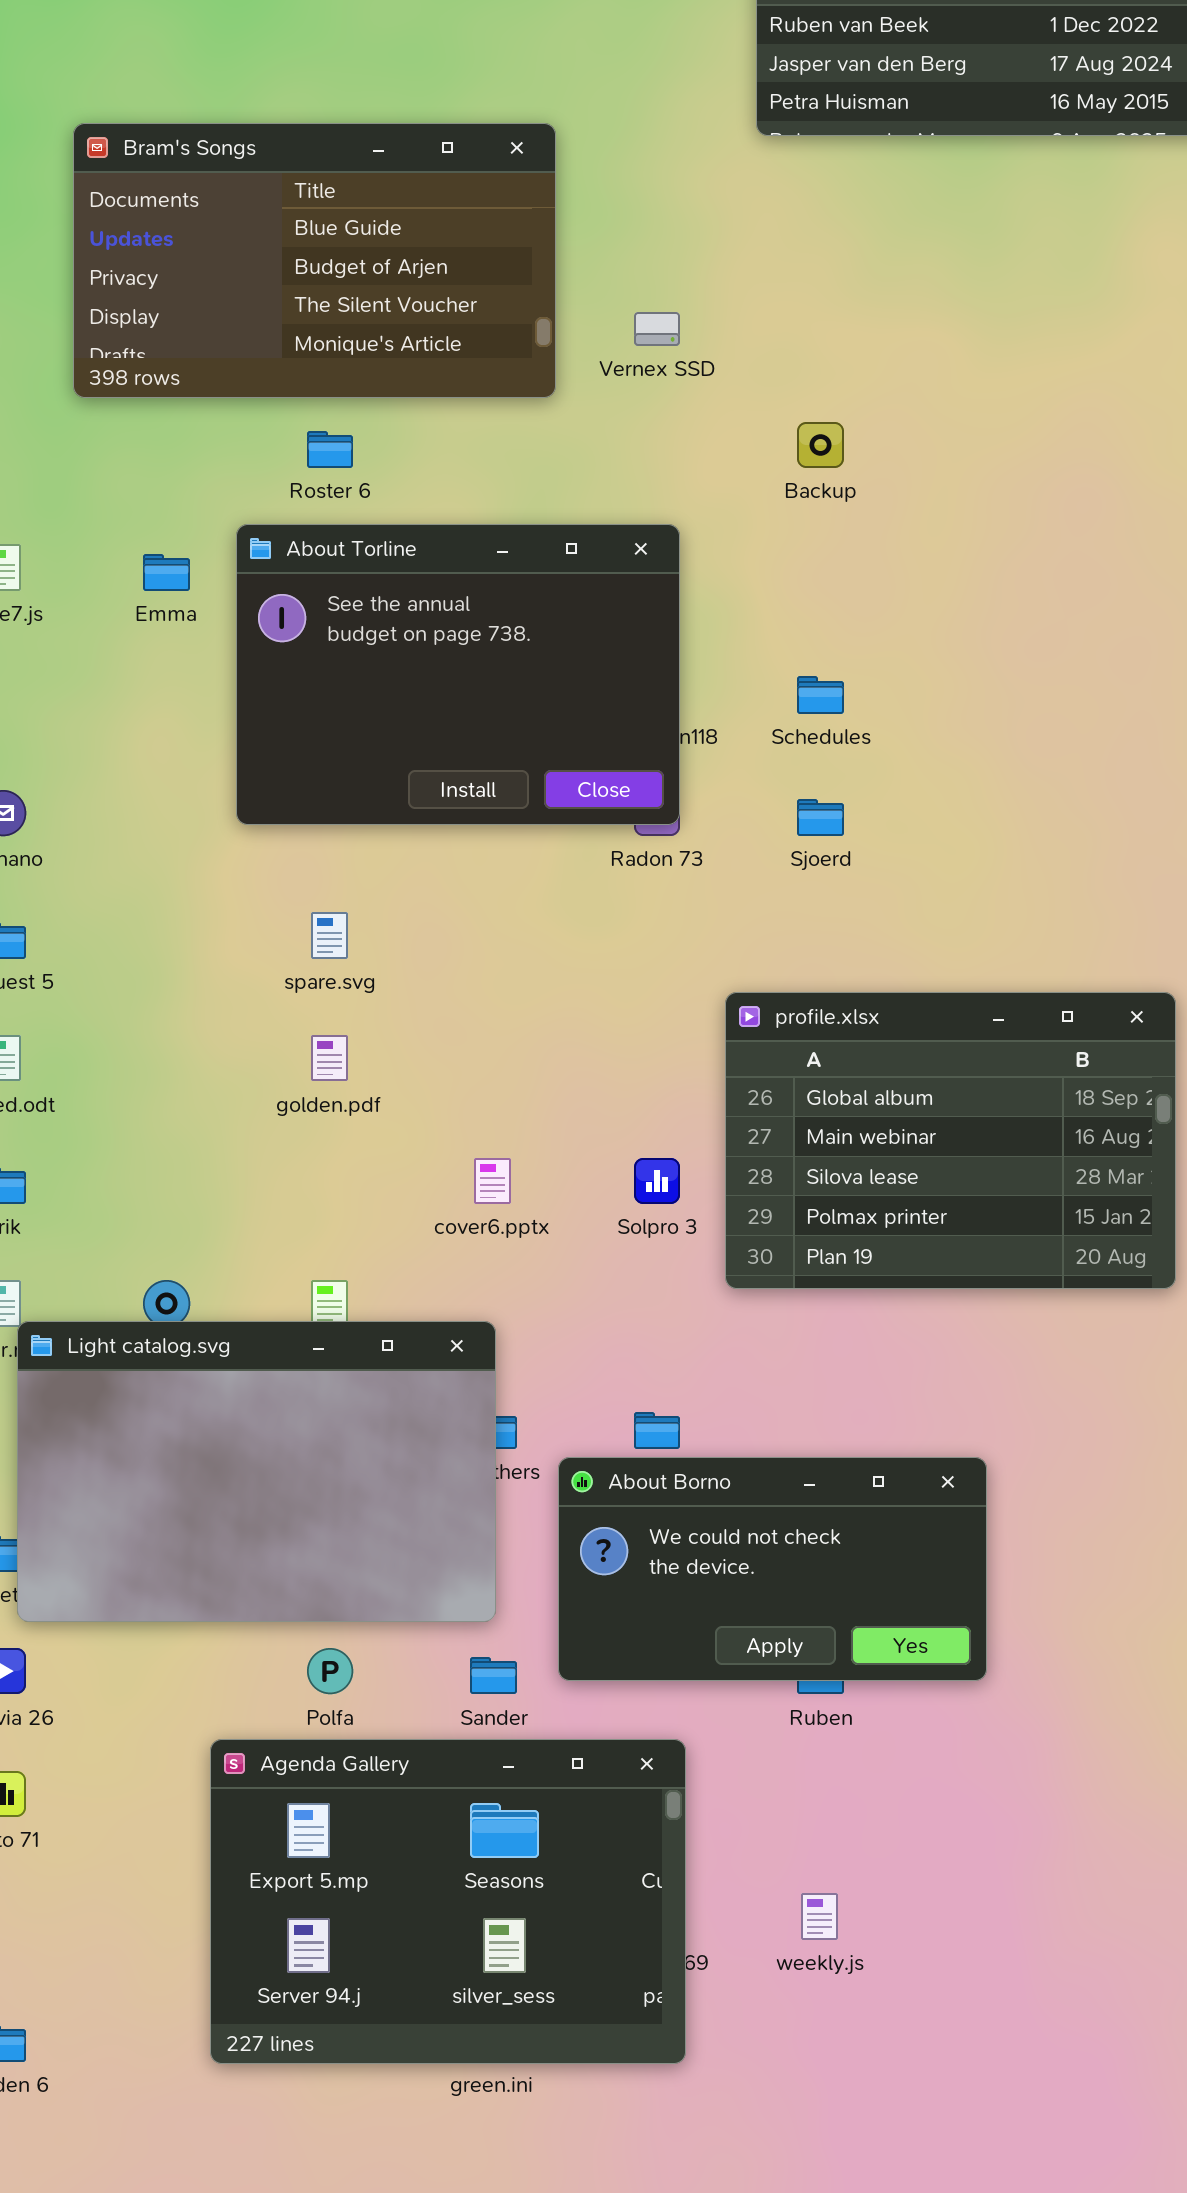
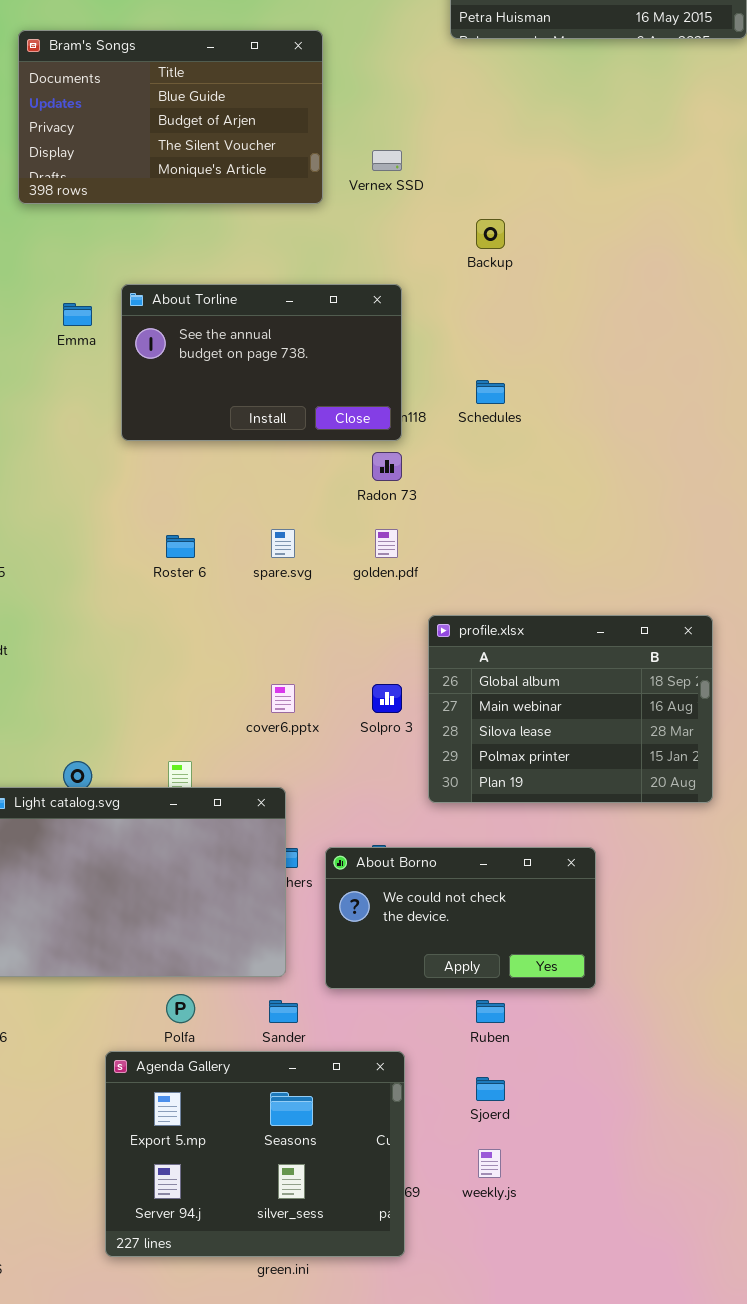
Roster 6: [307,431,353,468] -> [166,535,195,558], moved
About Torline: [236,524,680,825] -> [121,284,402,441], resized
Sjoerd: [797,799,844,836] -> [476,1077,505,1101], moved
spare.svg: [311,912,348,959] -> [271,529,295,558], moved
profile.xlsx: [725,992,1176,1289] -> [428,615,713,803], moved
golden.pdf: [311,1035,348,1081] -> [375,529,398,558], moved
About Borno: [558,1457,987,1681] -> [325,847,596,989], moved

